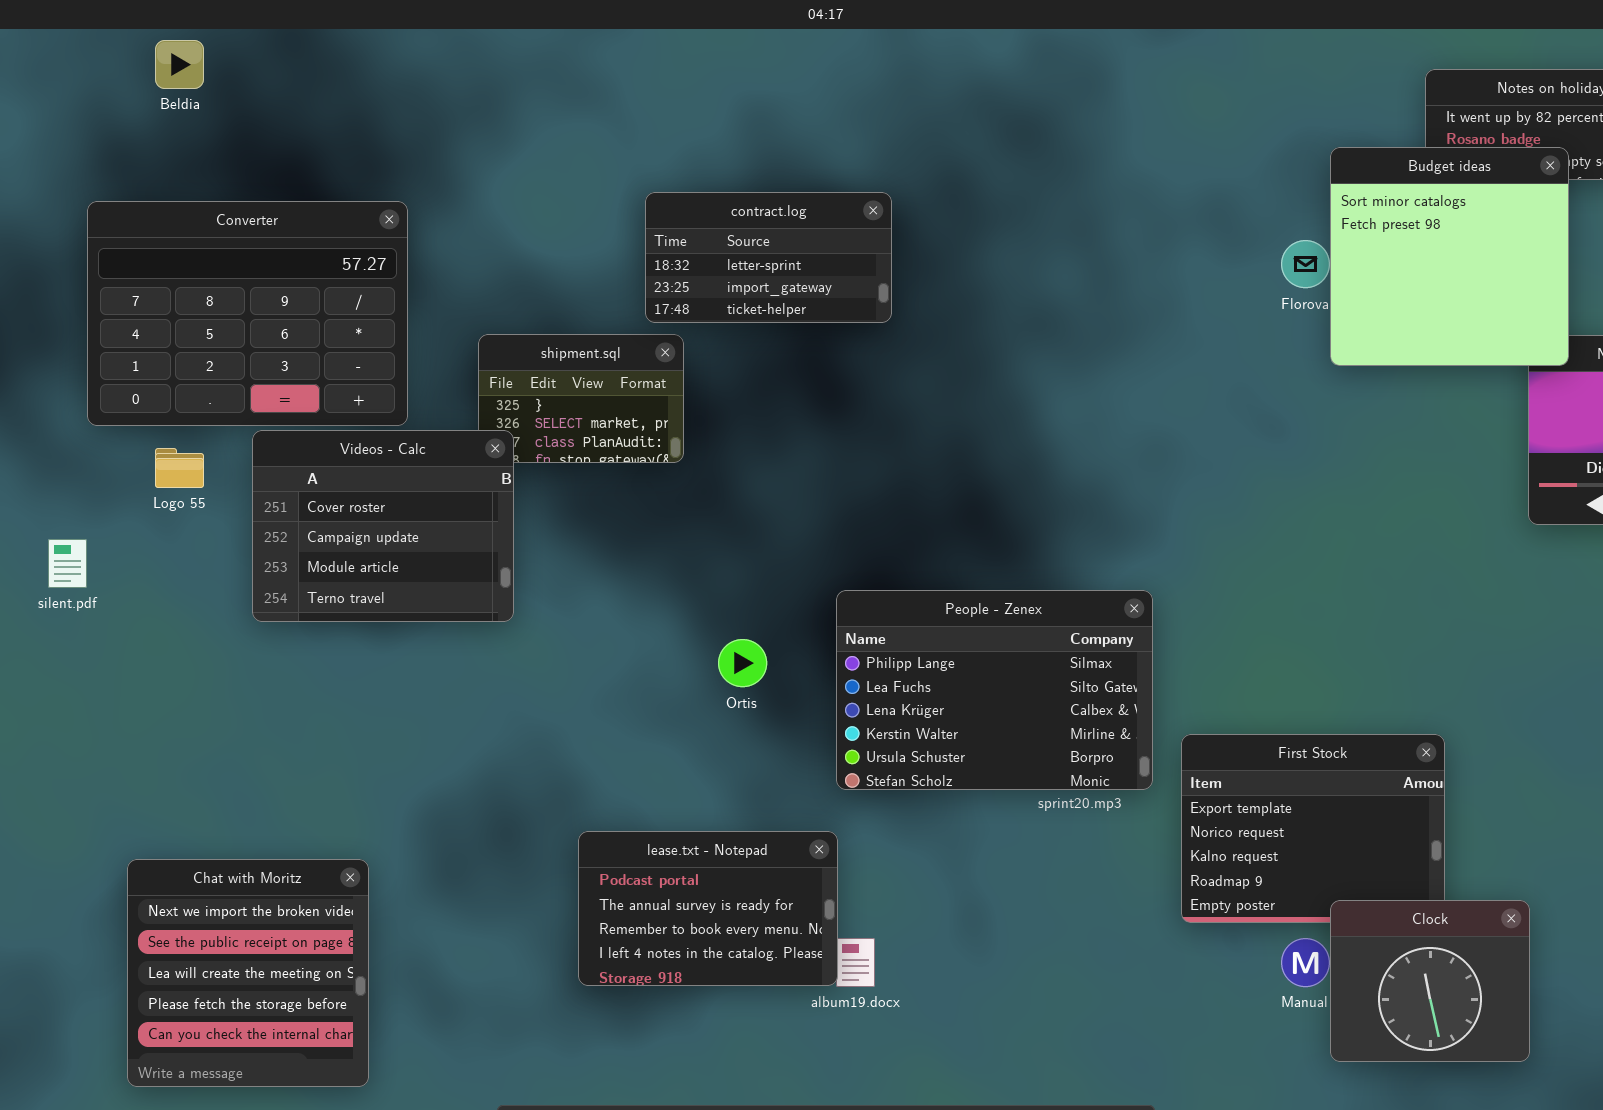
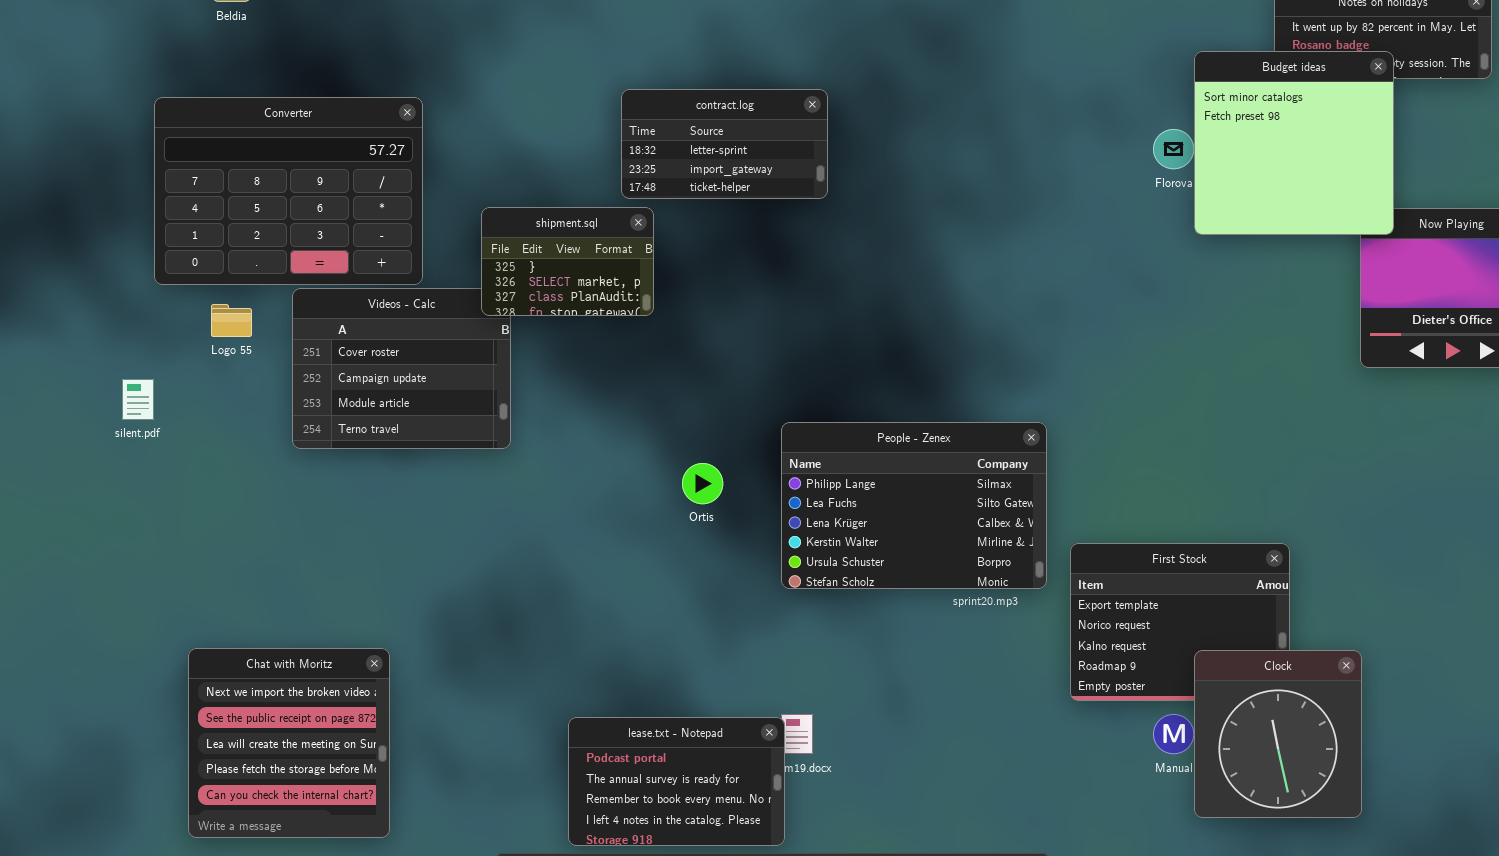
shipment.sql: [478,334,684,463] -> [481,207,654,316], raised
lease.txt - Notepad: [578,831,838,986] -> [568,717,785,846], moved
Clock: [1330,900,1530,1062] -> [1194,650,1362,818], resized

